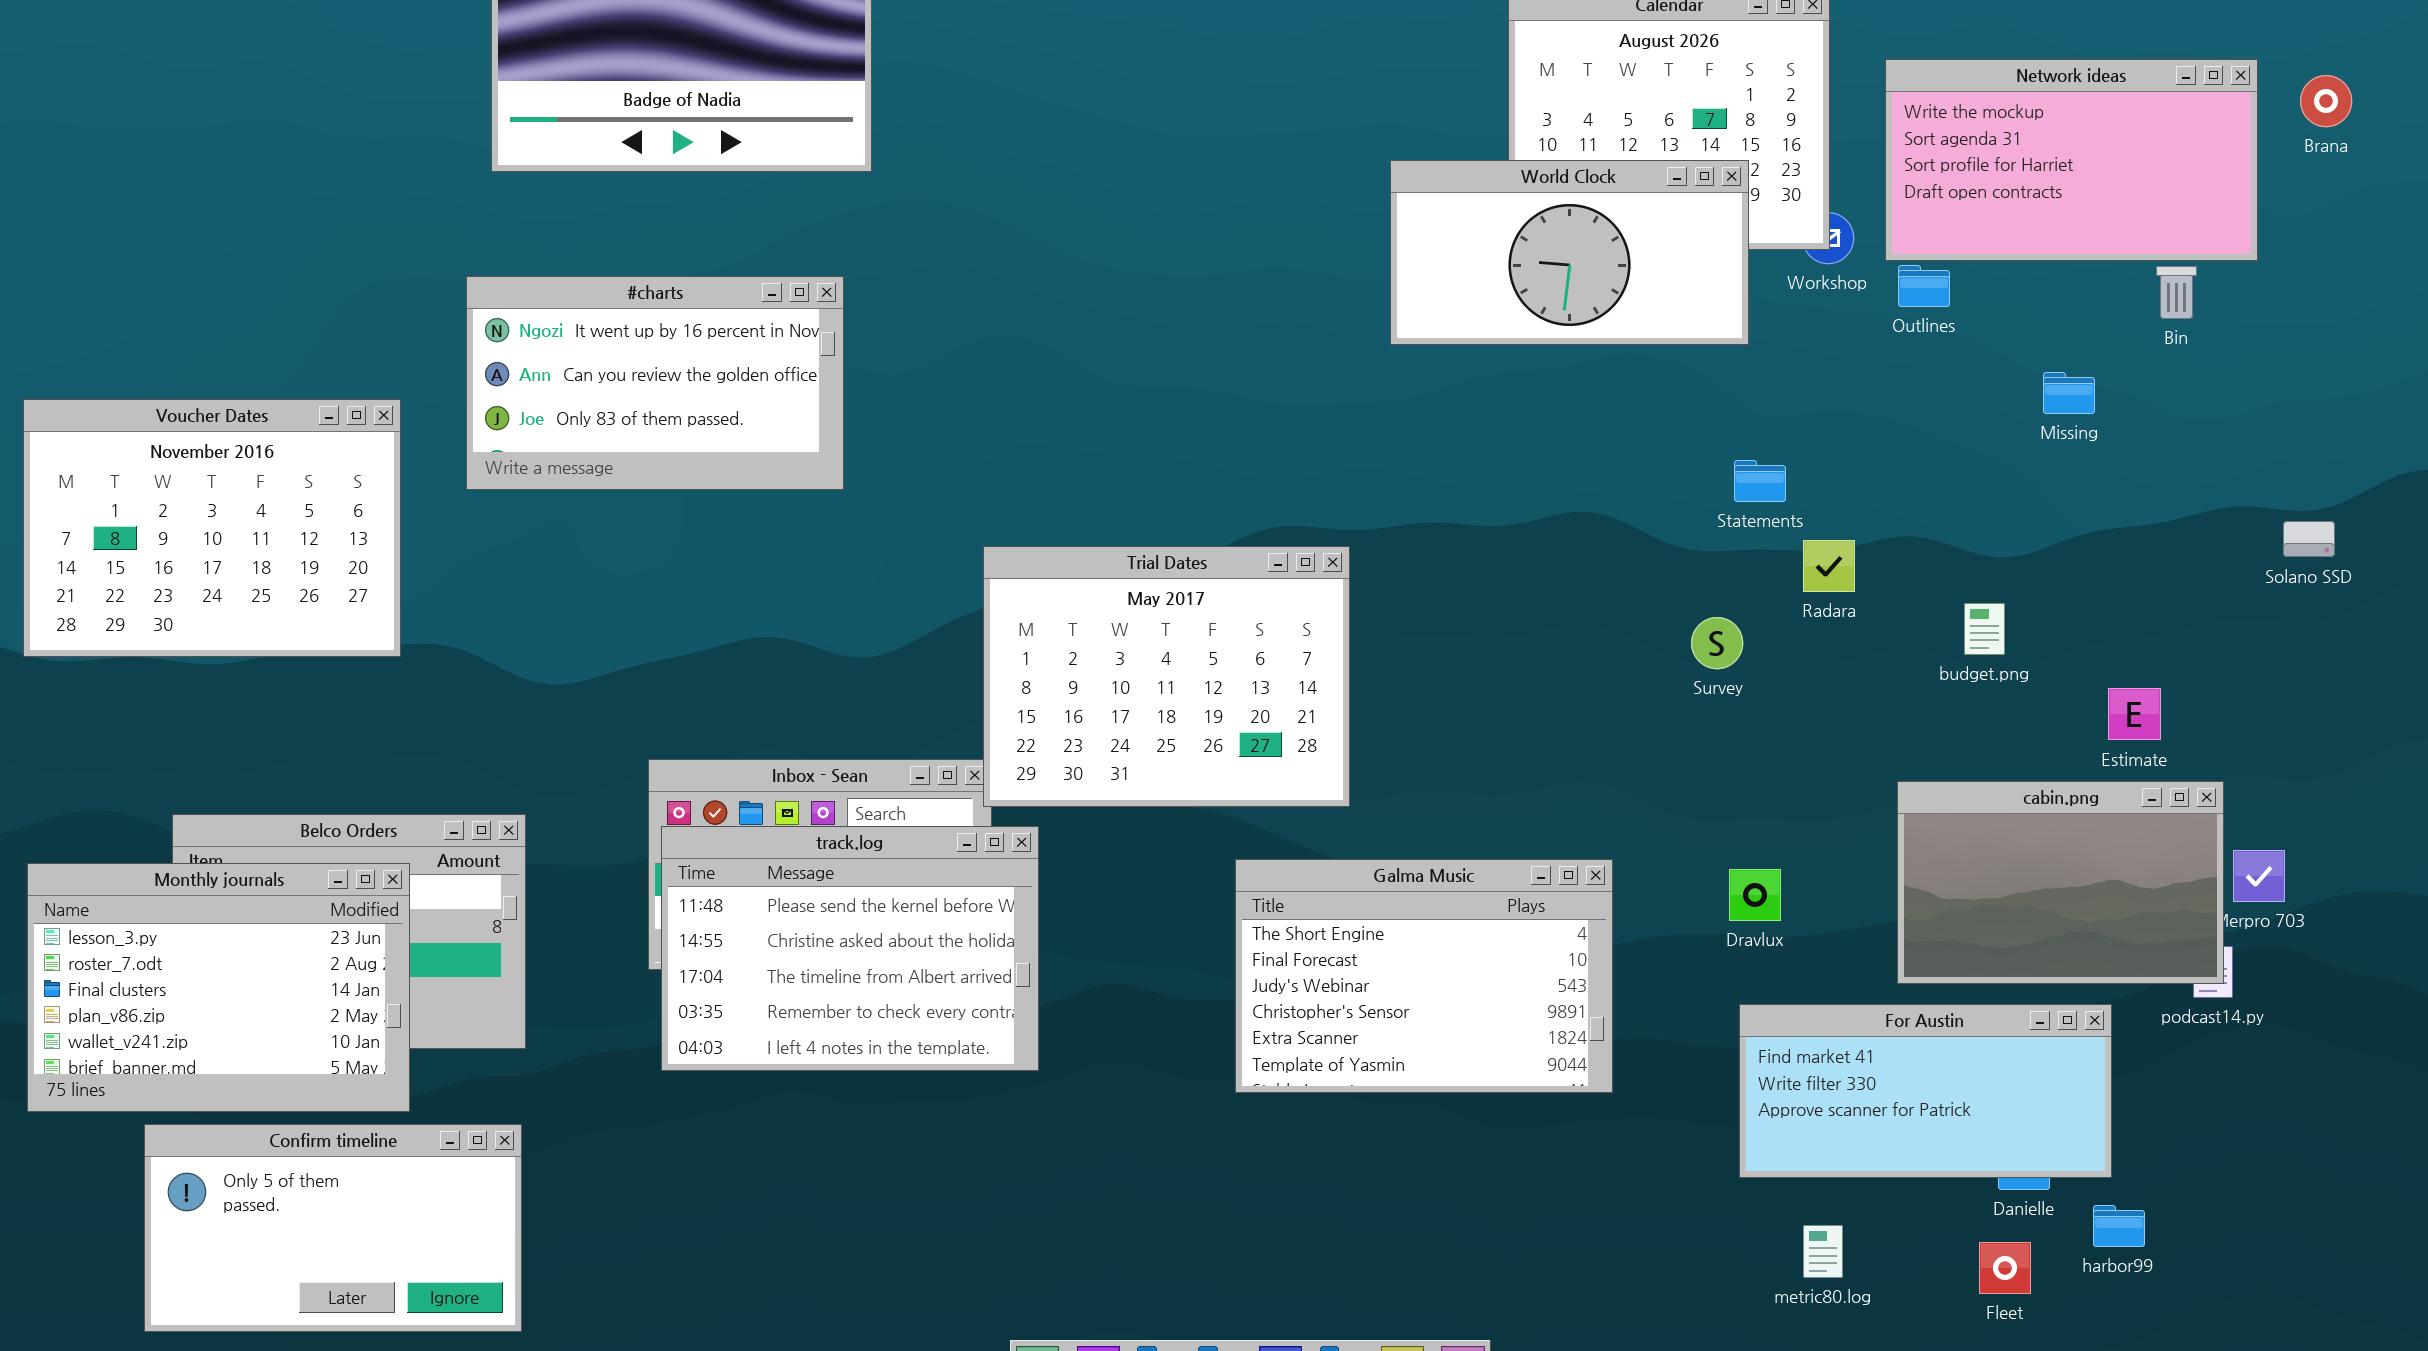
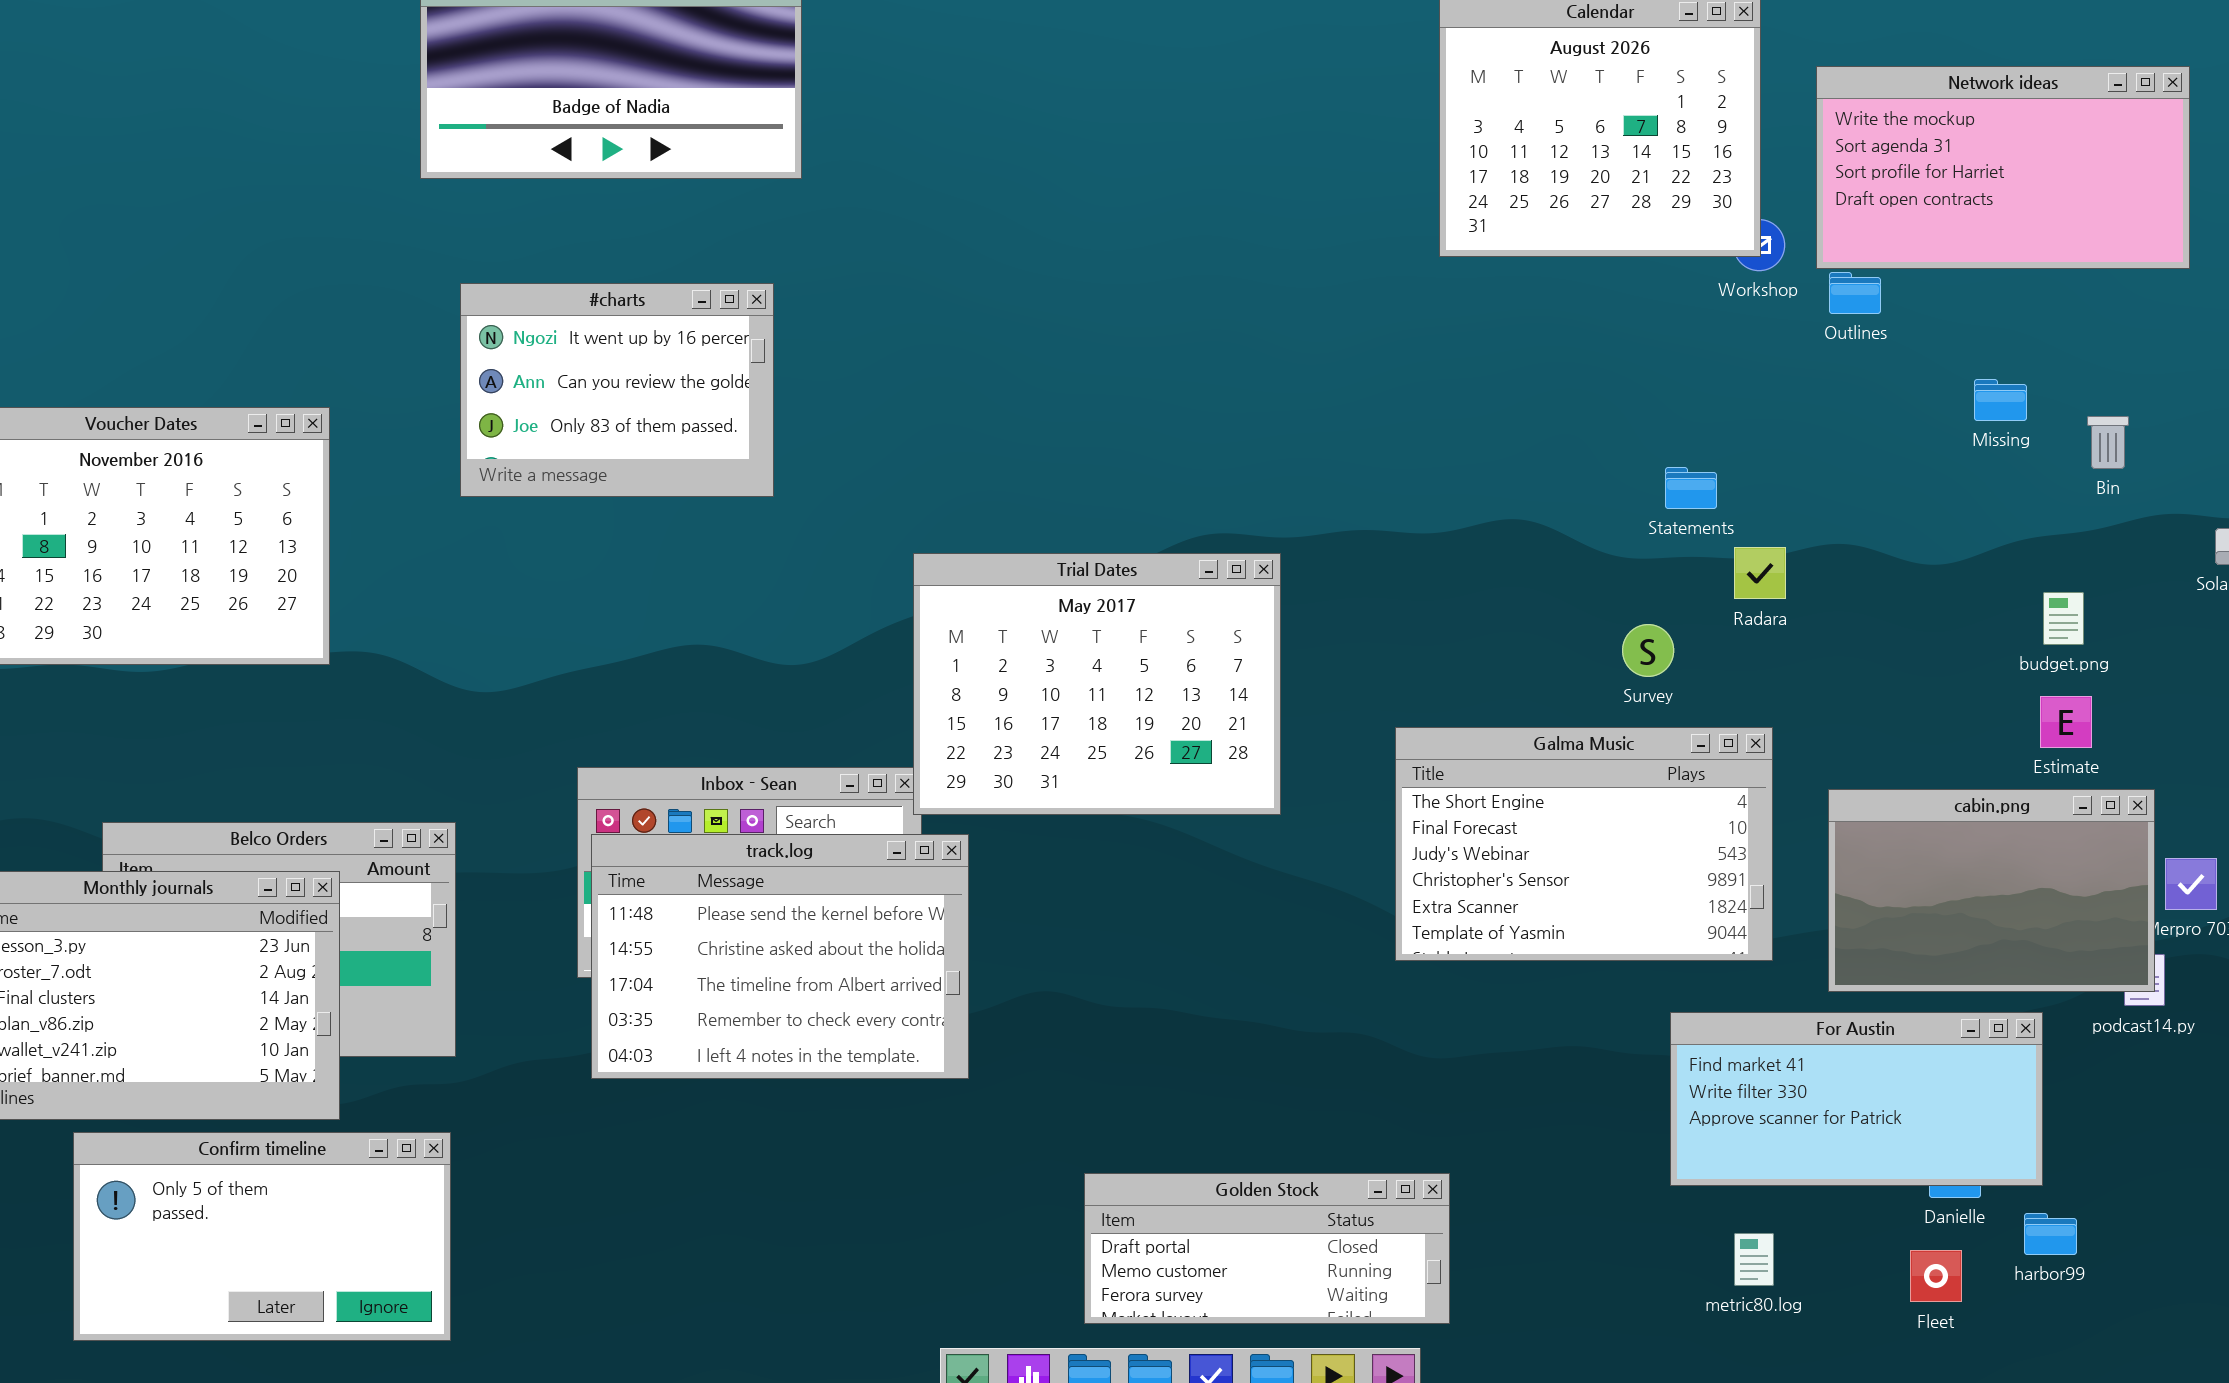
World Clock: [1390,160,1749,345] -> none, closed
Bin: [2156,266,2197,319] -> [2087,416,2129,469], moved
#charts: [466,276,844,490] -> [460,283,774,497], resized
budget.png: [1964,603,2005,655] -> [2043,592,2084,645], moved
Galma Music: [1235,859,1613,1093] -> [1395,727,1773,961], moved
Golden Stock: none -> [1084,1173,1450,1324], opened

